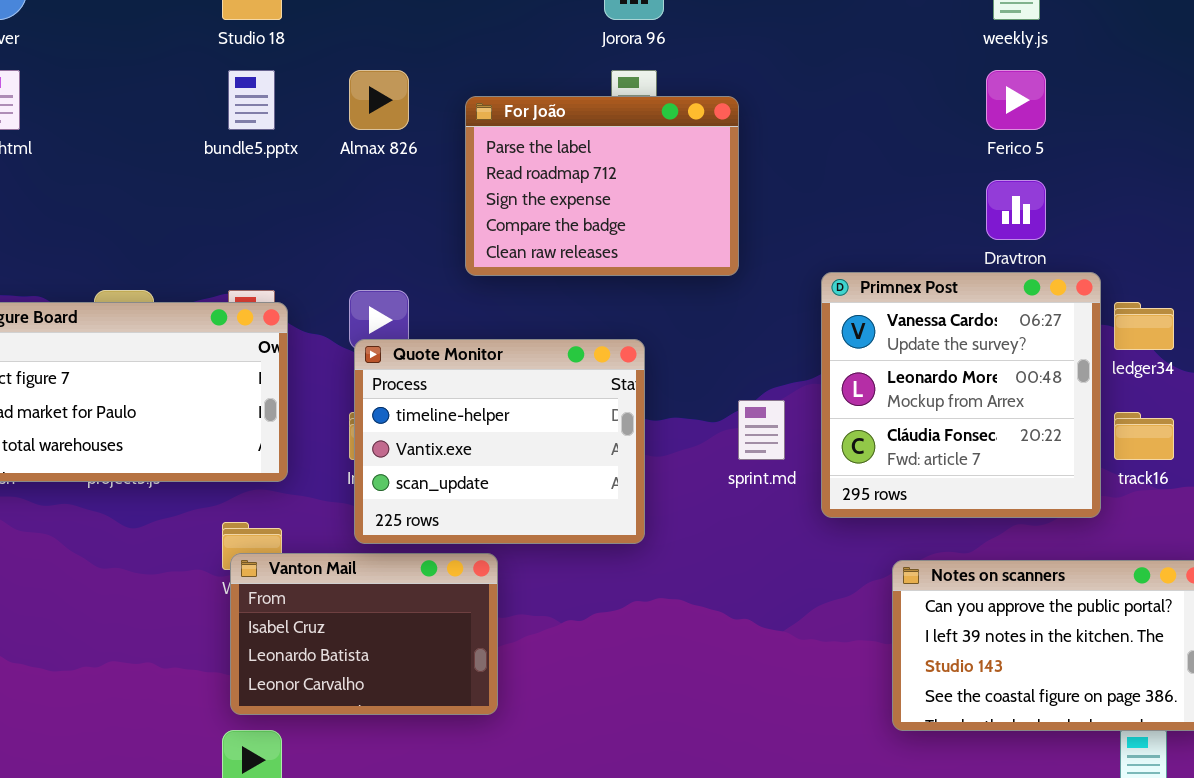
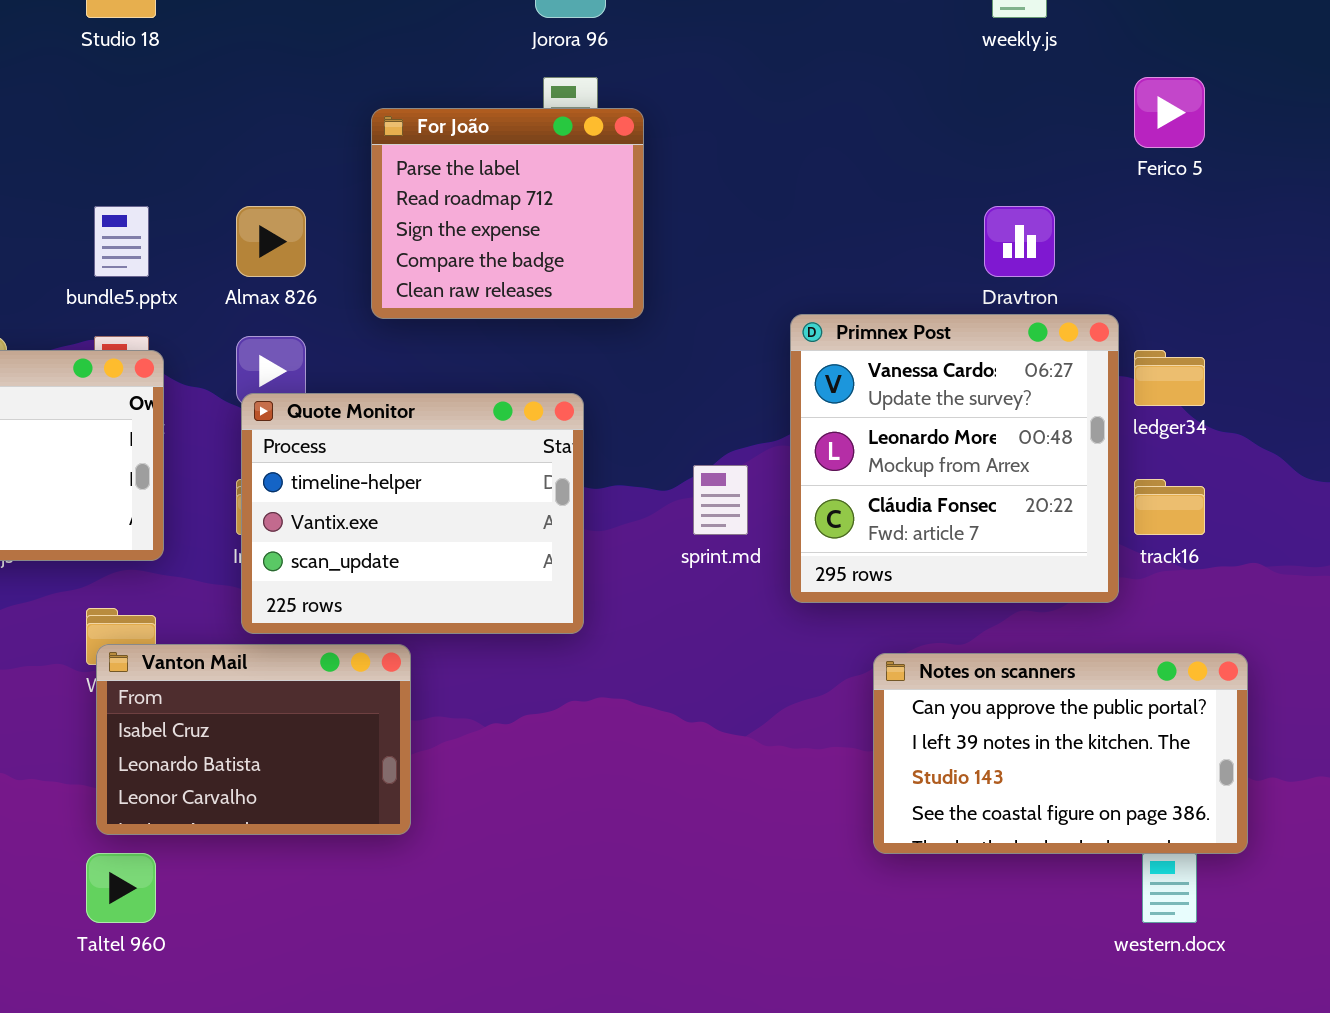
bundle5.pptx: [228,70,275,130] -> [94,206,149,277], moved
Almax 826: [349,70,409,130] -> [236,206,306,277], moved
Ferico 5: [986,70,1046,130] -> [1134,77,1205,148], moved
For João: [465,96,739,276] -> [371,108,644,319], resized

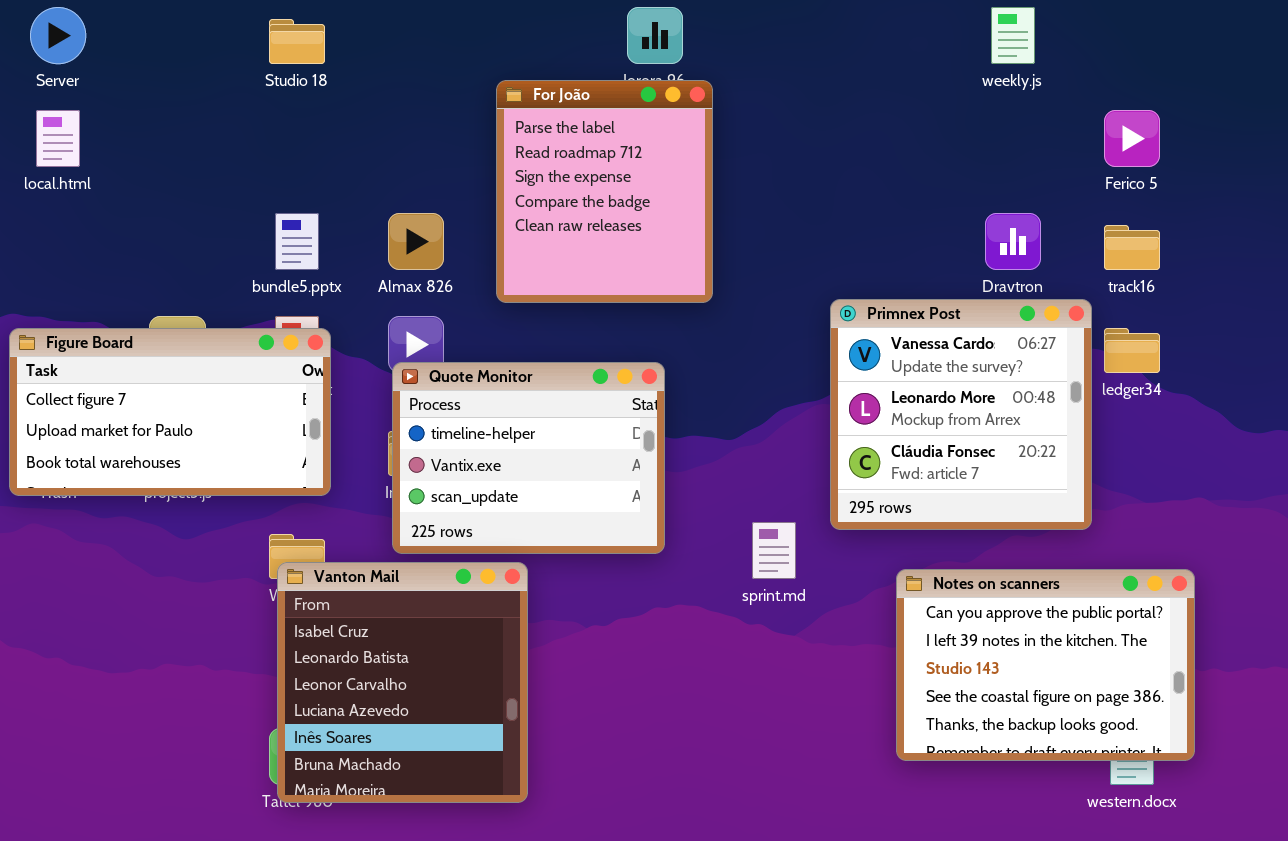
For João: [371,108,644,319] -> [496,80,713,303], resized
sprint.md: [693,465,748,535] -> [752,522,796,579], moved
track16: [1134,479,1205,535] -> [1104,225,1160,270], moved
Vanton Mail: [96,644,411,835] -> [277,562,528,803], resized
Notes on scanners: [873,653,1248,854] -> [896,569,1195,761], resized

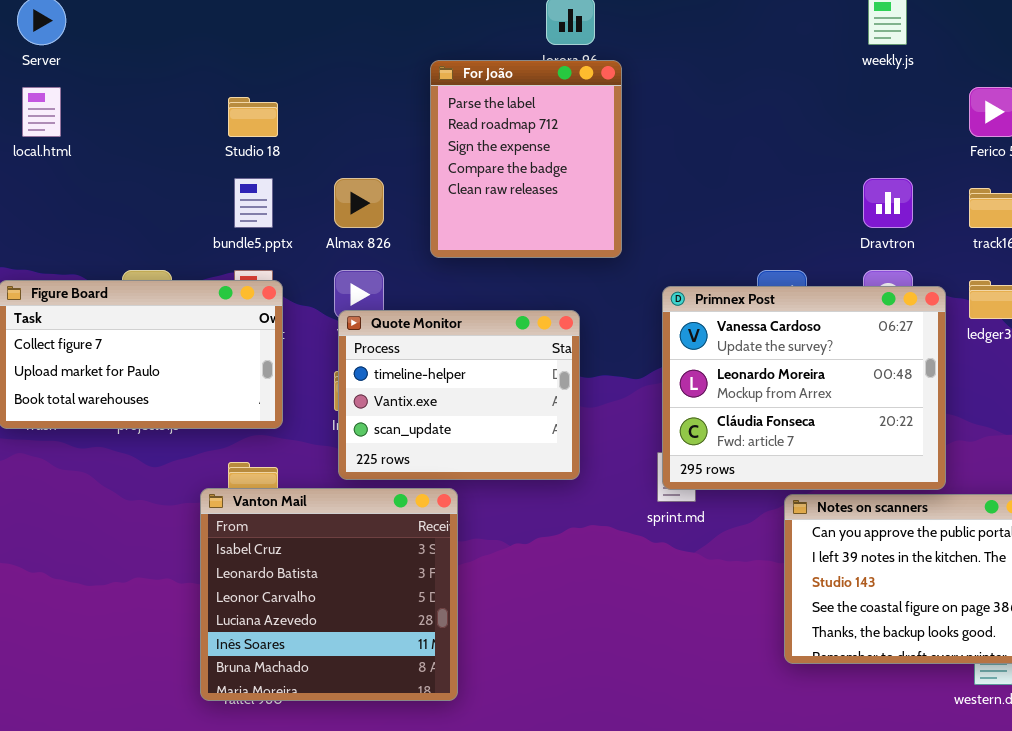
Studio 18: [269,19,325,64] -> [228,97,278,137], moved
Primnex Post: [830,299,1092,530] -> [662,286,946,490], moved, resized
Vanton Mail: [277,562,528,803] -> [200,488,458,701], resized

